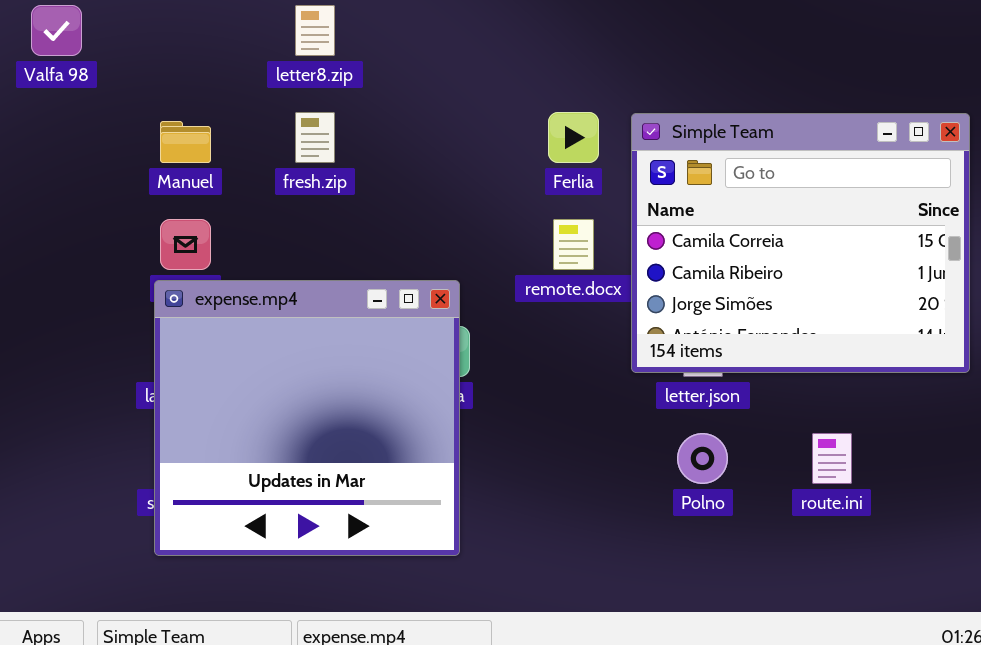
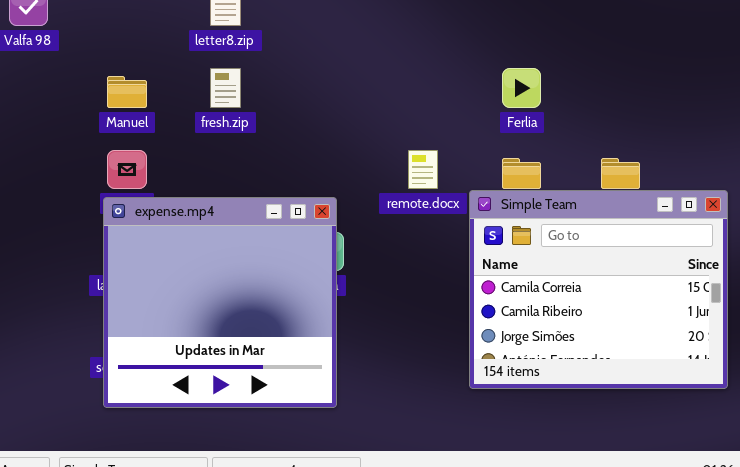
Ferlia: [548,112,599,163] -> [502,68,541,108], moved
Simple Team: [631,113,970,373] -> [469,190,728,389], moved

